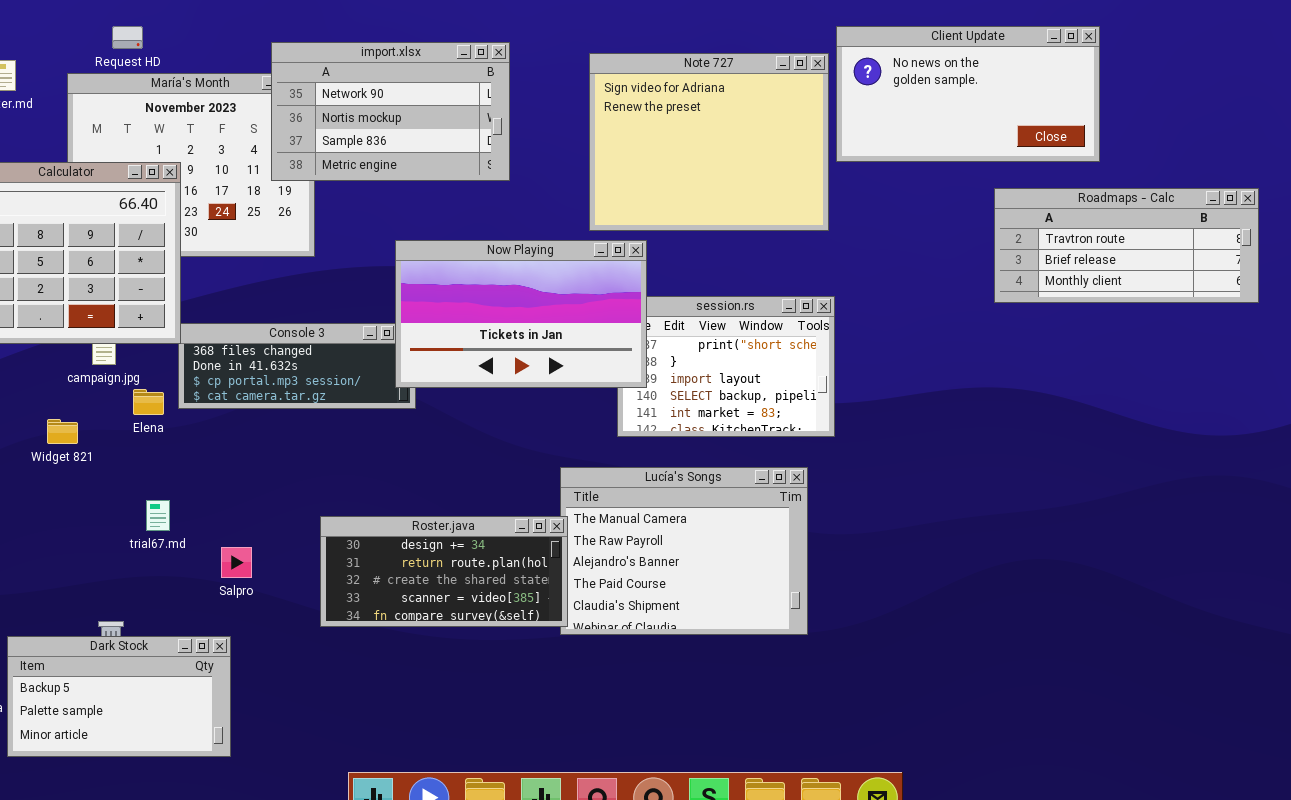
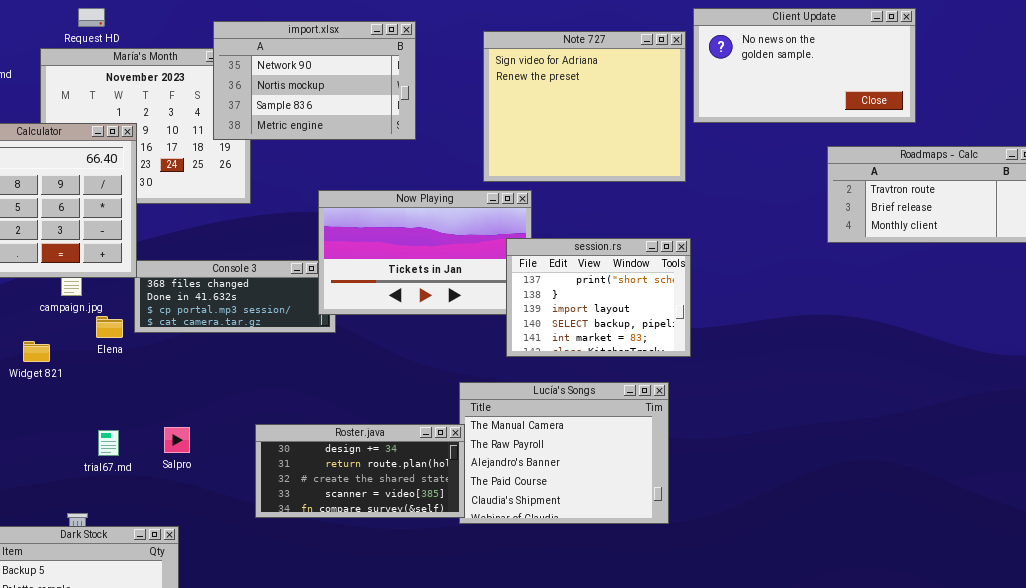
session.rs: [617,296,835,437] -> [506,238,691,357], raised
trial67.md: [146,500,170,531] -> [98,430,119,456], moved
Salpro: [221,547,252,578] -> [164,427,190,453], moved

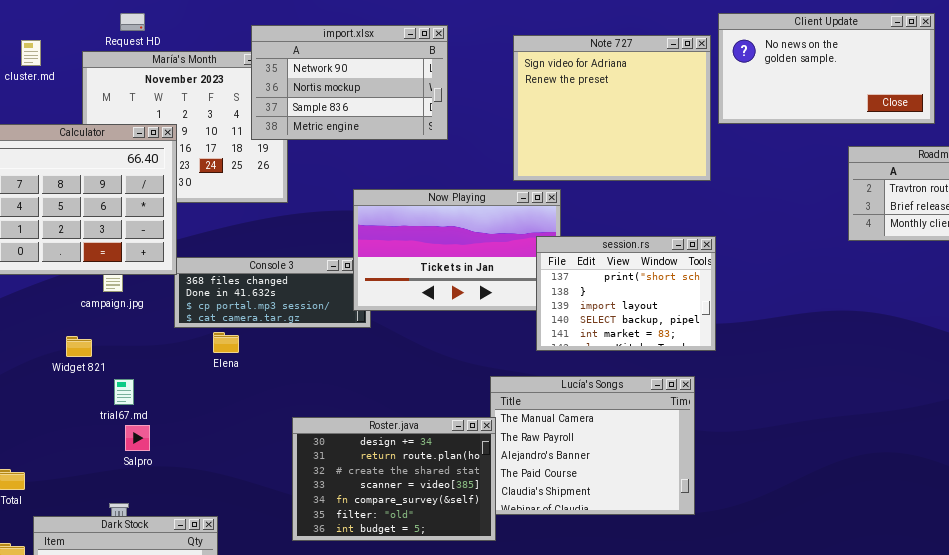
Elena: [96,316,123,338] -> [213,332,239,353], moved
Roster.java: [255,424,465,518] -> [292,417,496,541], resized
Salpro: [164,427,190,453] -> [125,425,150,451], moved
trial67.md: [98,430,119,456] -> [114,379,134,405], moved

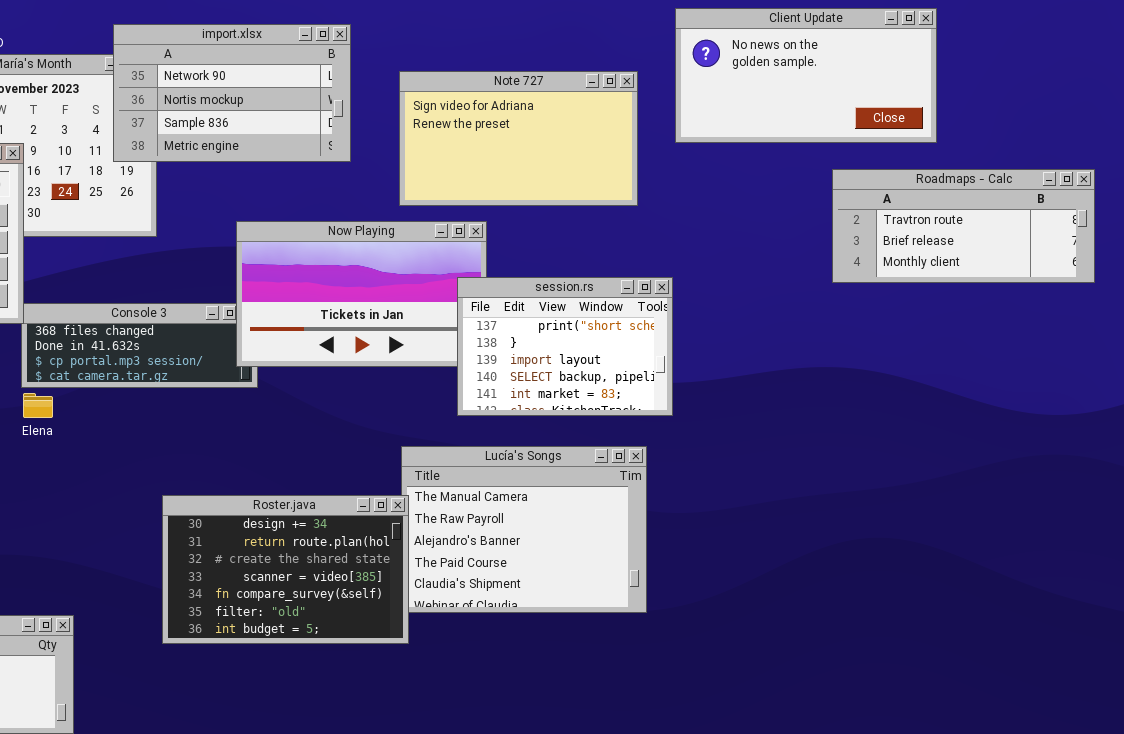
Note 727: [513,35,711,181] -> [399,71,638,206], moved, resized
Elena: [213,332,239,353] -> [23,393,53,418], moved

